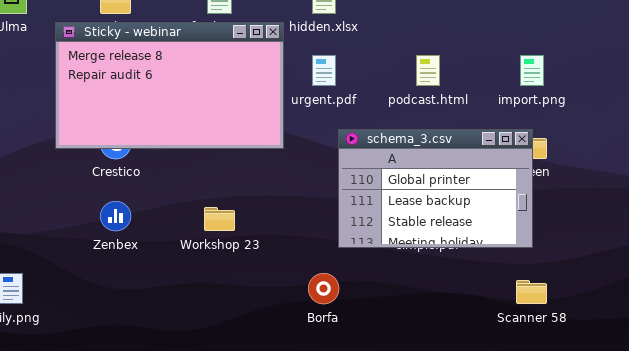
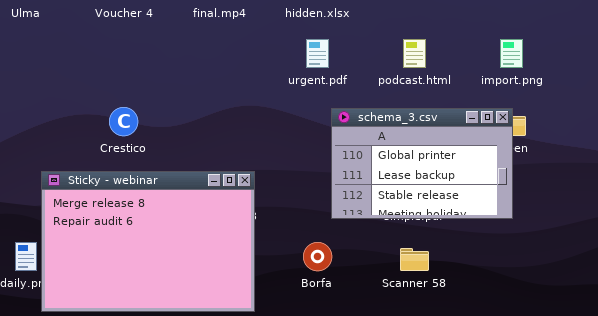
Sticky - webinar: [55,22,284,149] -> [41,171,255,312], moved, resized
Scanner 58: [516,280,547,304] -> [400,248,429,271], moved

